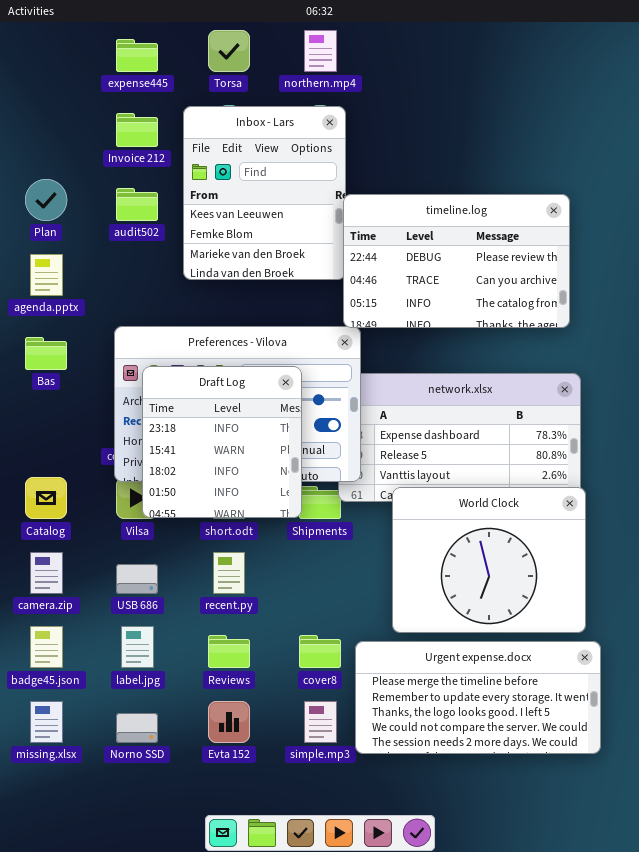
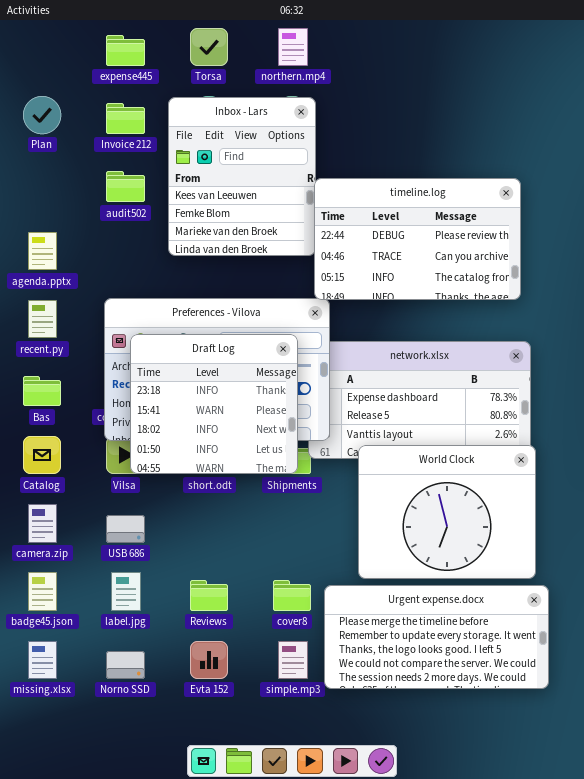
Plan: [25,179,67,221] -> [23,96,61,134], moved
Bas: [25,337,67,370] -> [23,376,61,406], moved
Draft Log: [142,366,302,518] -> [130,334,298,474], resized
recent.py: [213,552,245,594] -> [28,300,57,338], moved

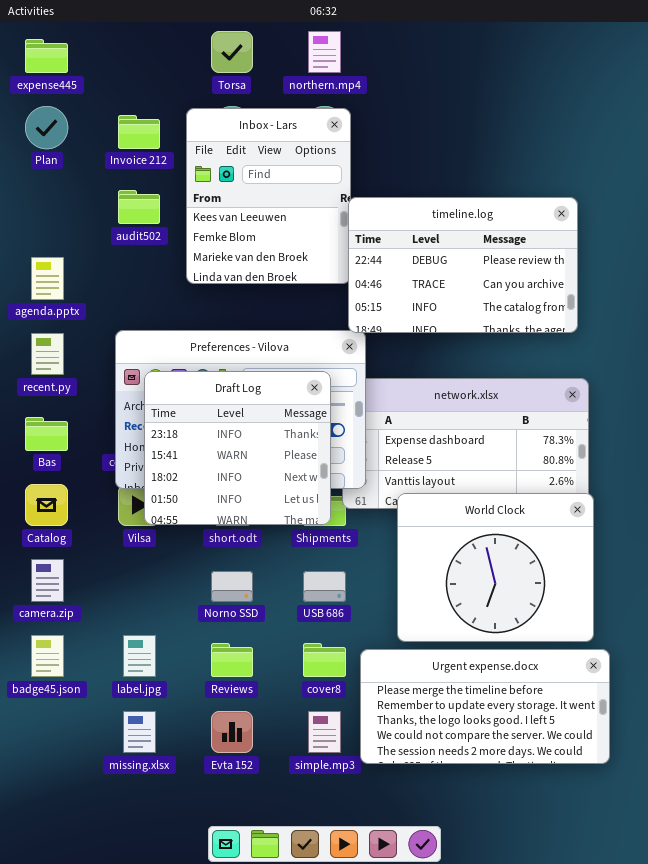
expense445: [106,35,145,66] -> [25,39,68,73], moved
USB 686: [106,515,145,543] -> [303,571,346,602], moved
missing.xlsx: [28,641,57,679] -> [123,711,156,753], moved
Norno SSD: [106,651,145,679] -> [211,571,253,602], moved

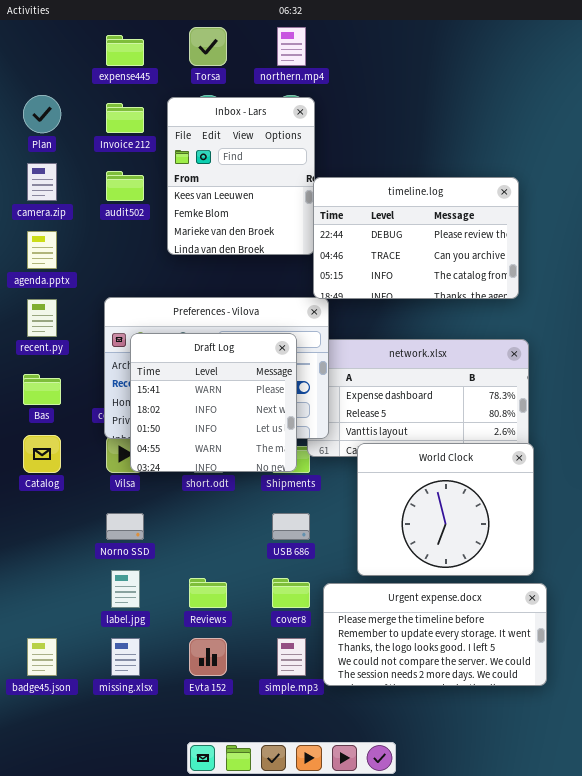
expense445: [25,39,68,73] -> [106,35,144,66], moved
Draft Log: [144,371,331,525] -> [130,333,297,472], scrolled down 1 row
camera.zip: [31,559,64,602] -> [27,163,57,201], moved
Norno SSD: [211,571,253,602] -> [106,513,144,540], moved
badge45.json: [31,635,64,677] -> [27,638,57,676], moved

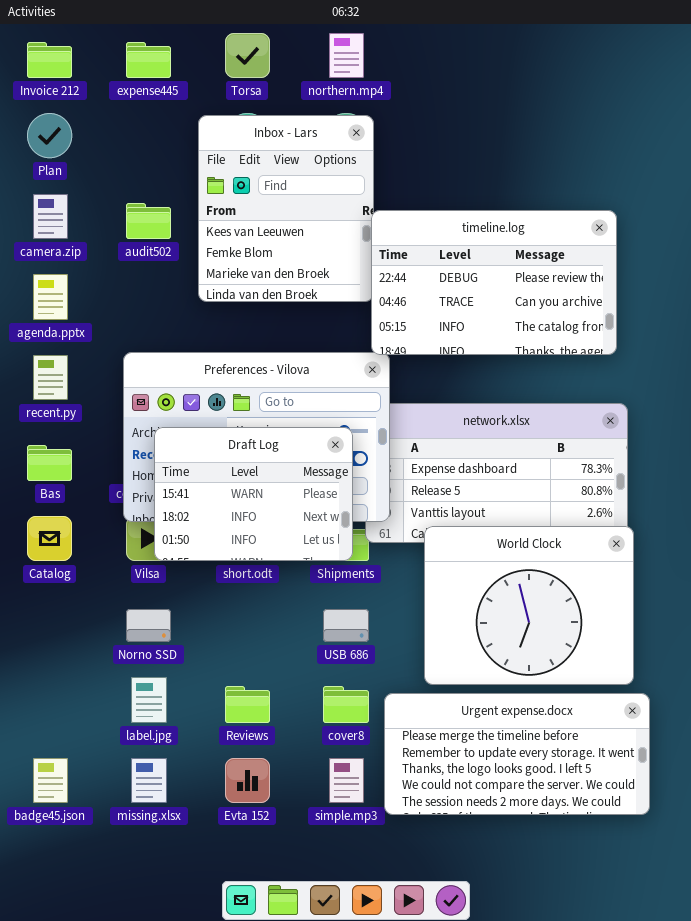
Invoice 212: [106,103,144,133] -> [27,42,72,78], moved
Draft Log: [130,333,297,472] -> [154,427,353,561], resized

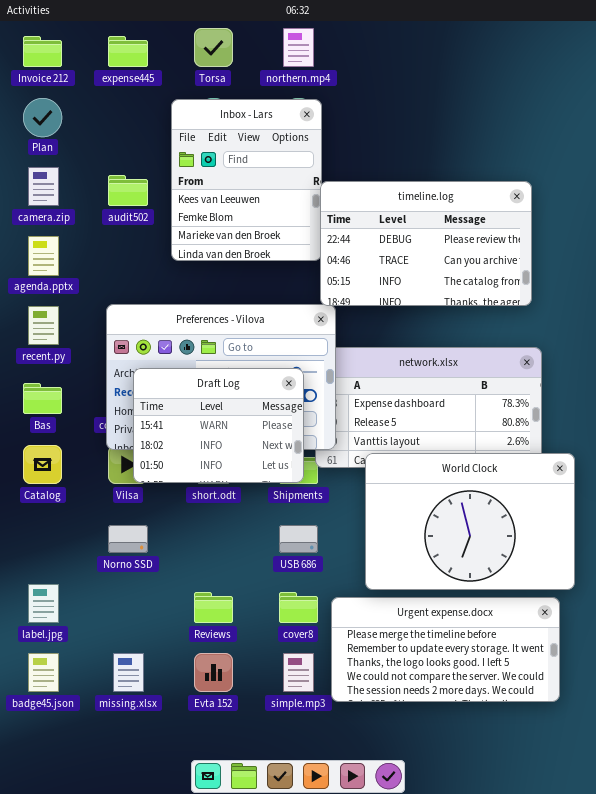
World Clock: [424,526,634,685] -> [365,453,575,590], resized
label.jpg: [131,677,167,723] -> [28,584,59,623], moved

